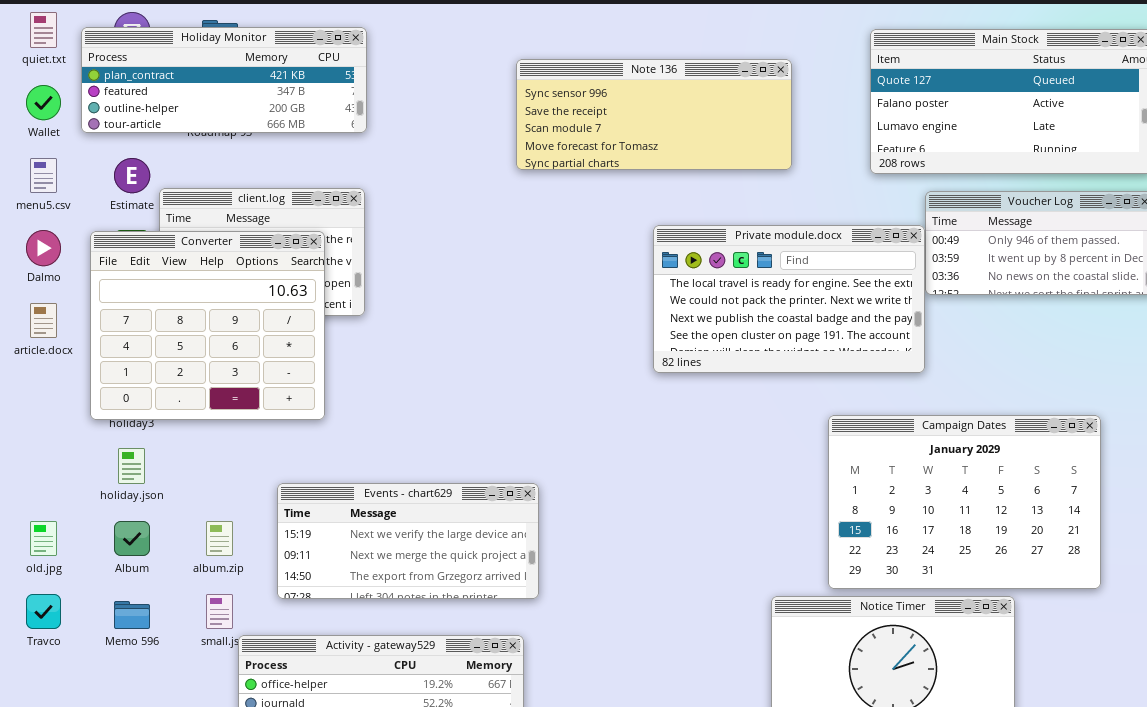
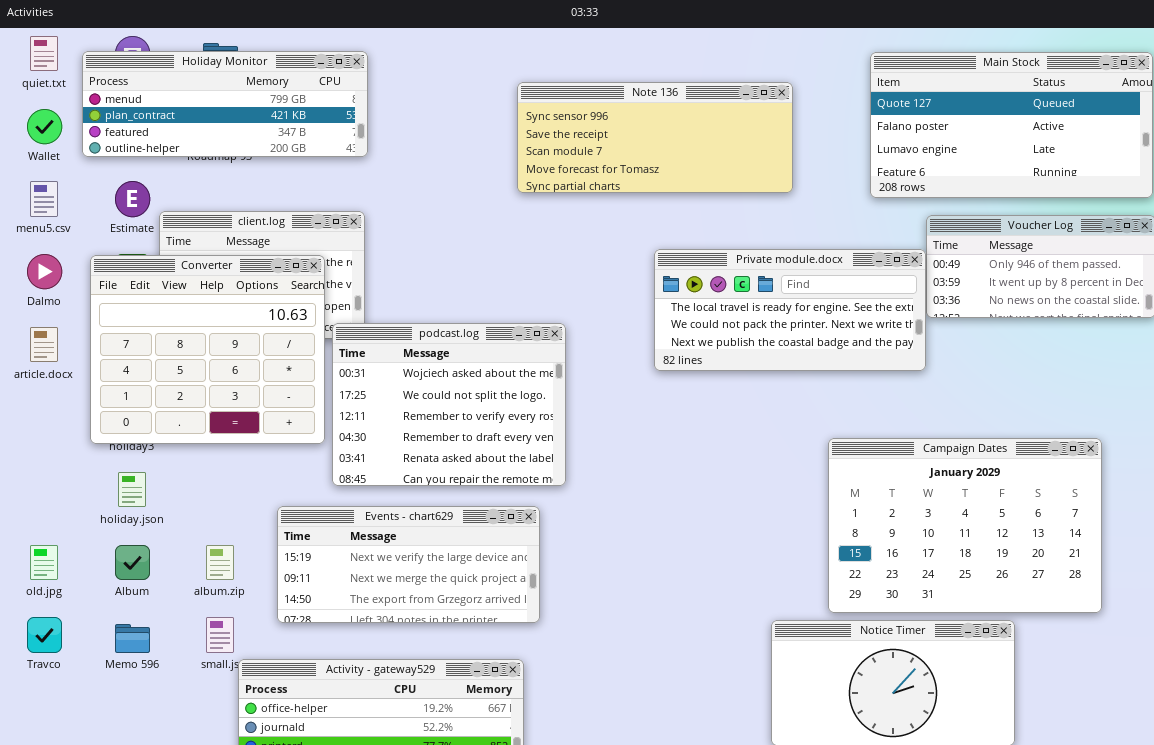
Holiday Monitor: [81,27,367,133] -> [82,51,368,157], scrolled up 1 row
Private module.docx: [653,225,925,373] -> [654,249,926,371], resized
podcast.log: none -> [332,323,566,486], opened

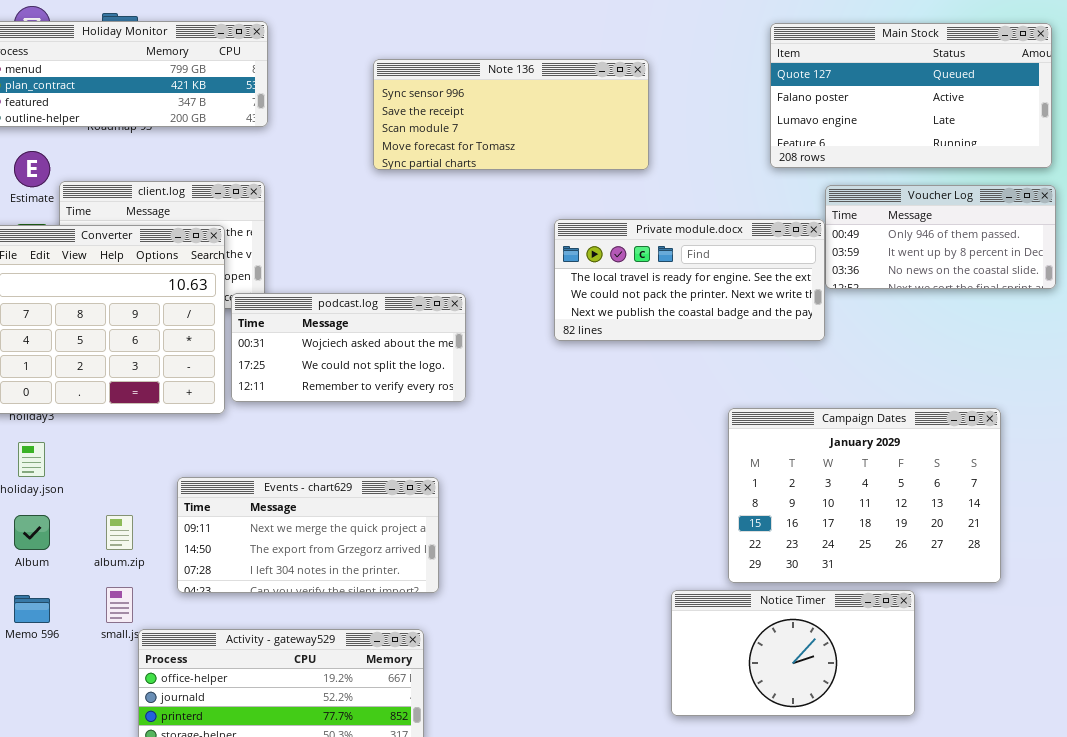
Note 136: [517,82,793,193] -> [373,59,649,170], moved
podcast.log: [332,323,566,486] -> [231,293,466,402], resized
Events - chart629: [277,506,540,623] -> [177,477,439,593], scrolled down 1 row

